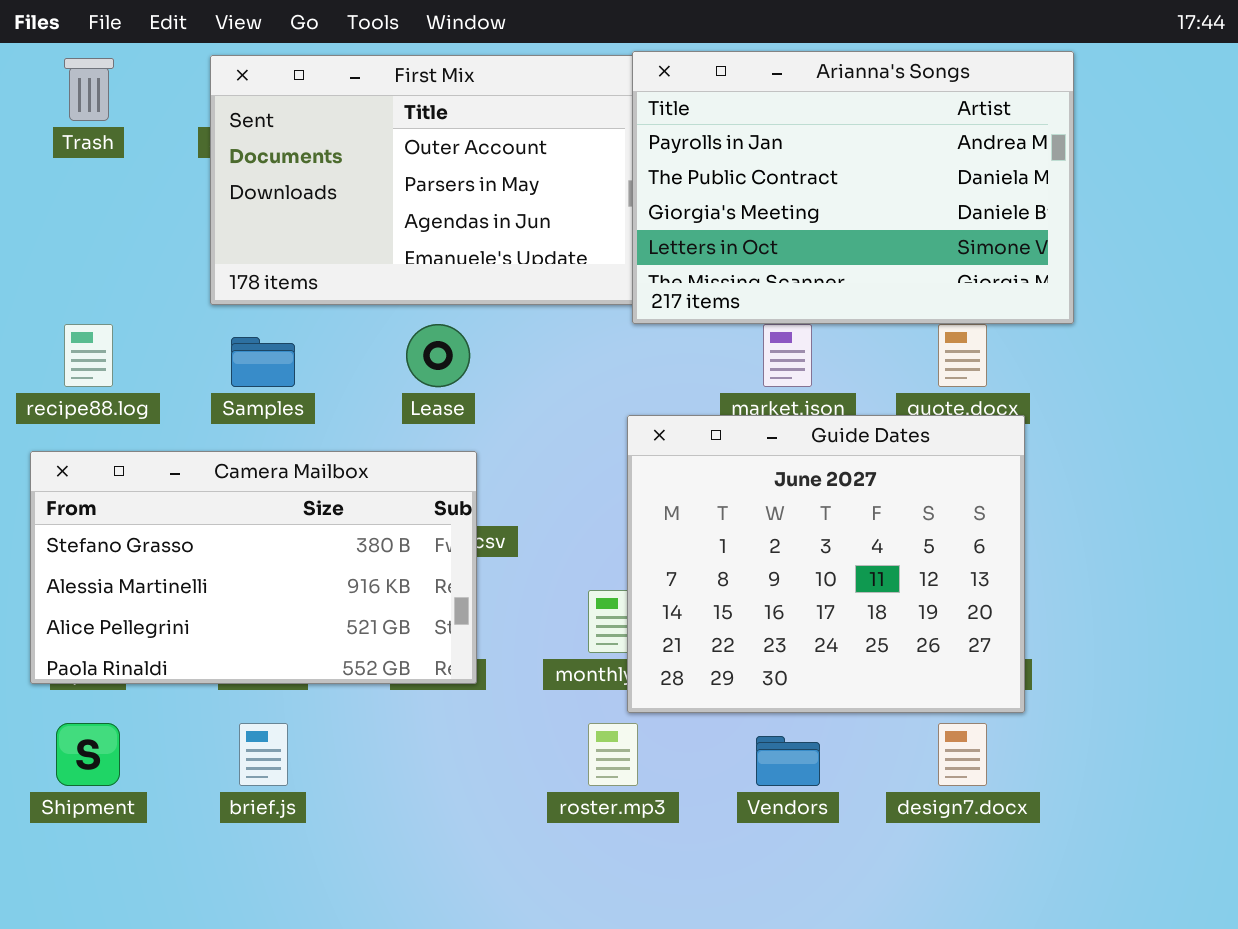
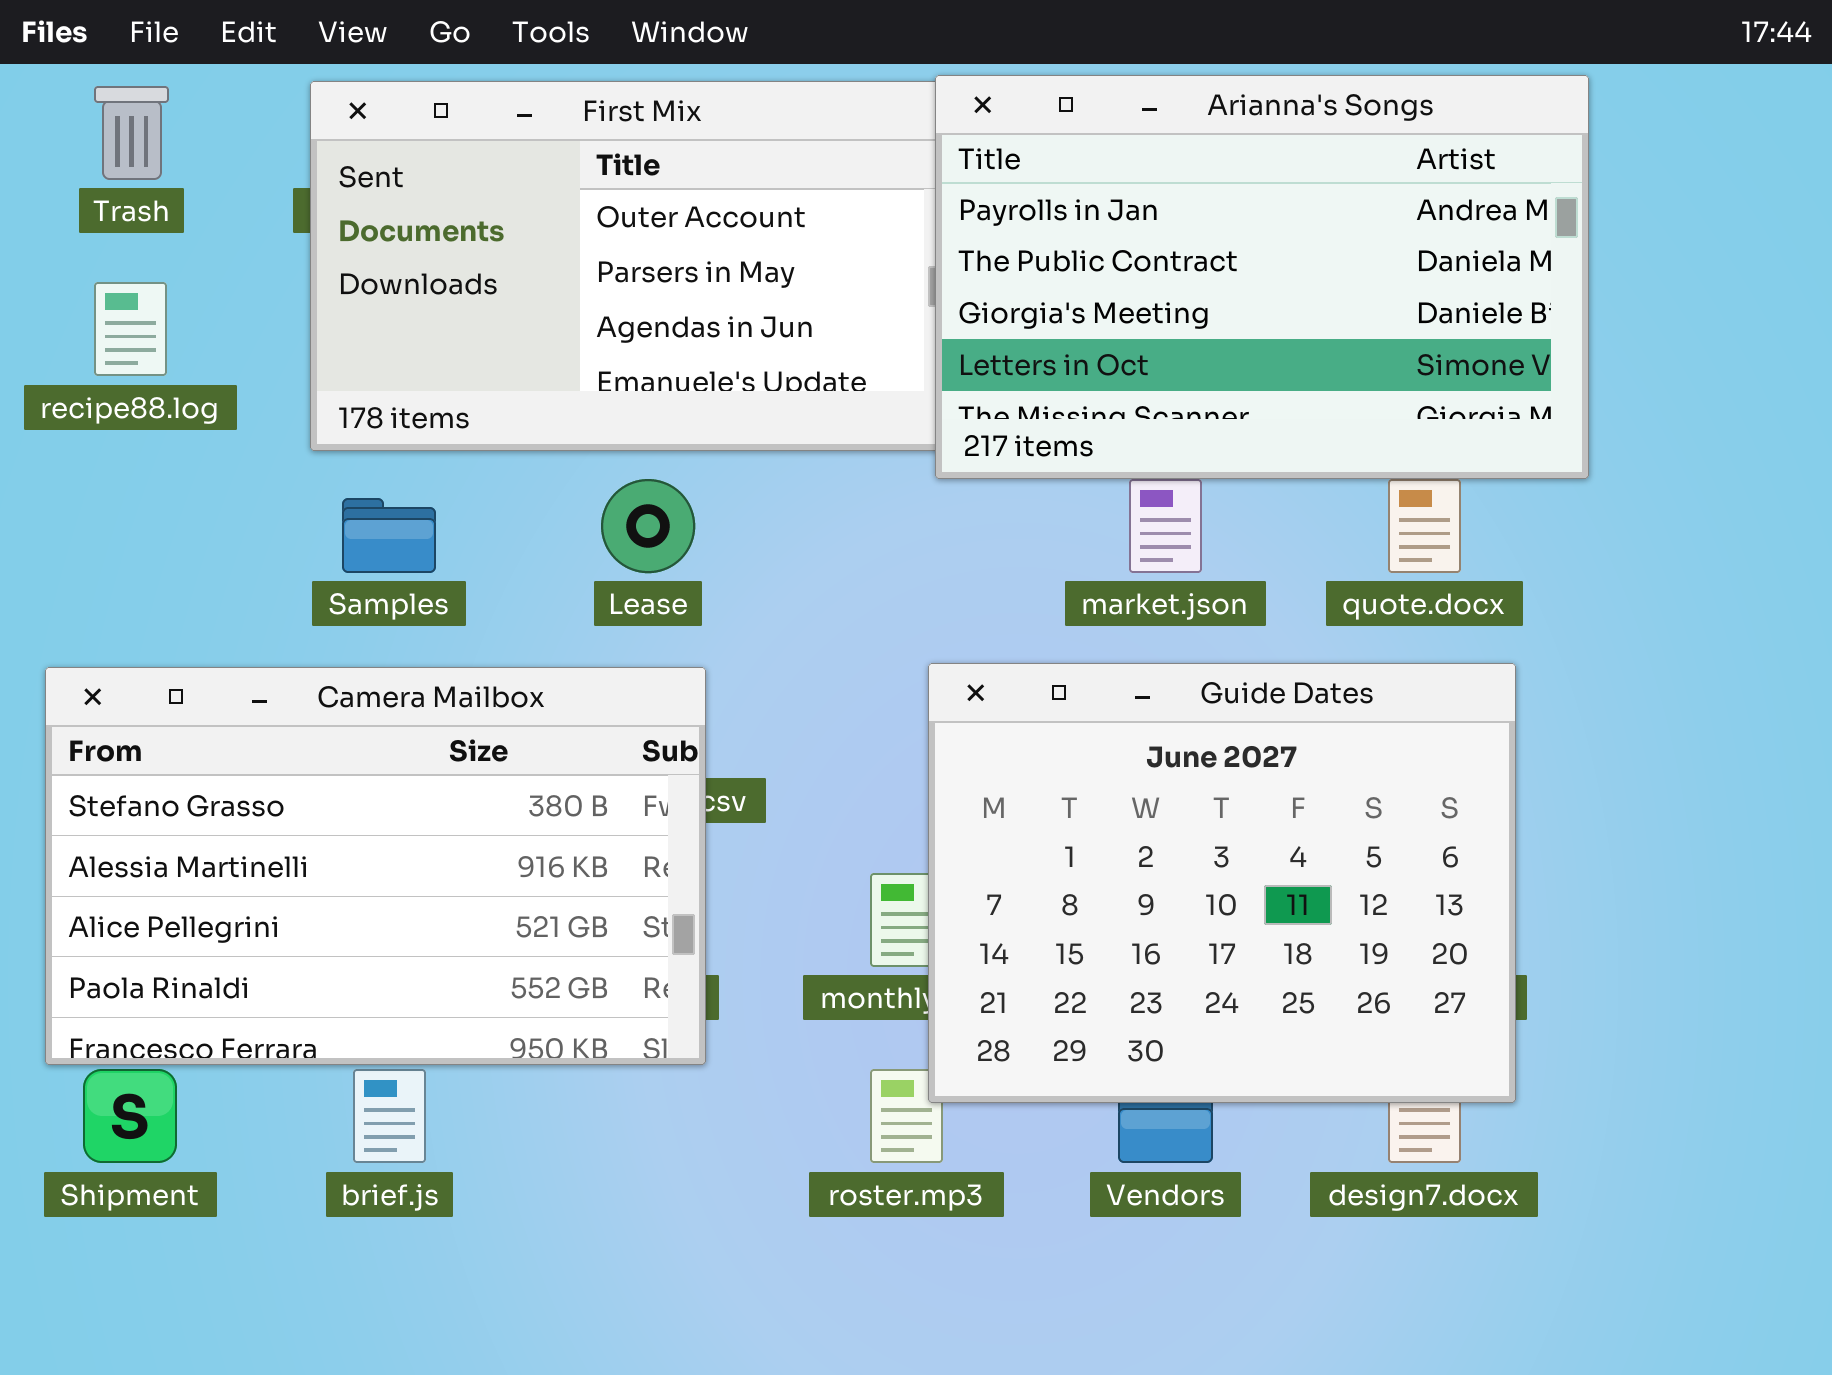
recipe88.log: [64,324,113,387] -> [94,282,167,376], moved
Guide Dates: [627,415,1025,713] -> [928,663,1516,1103], moved
Camera Mailbox: [30,451,477,684] -> [45,667,706,1065], resized

